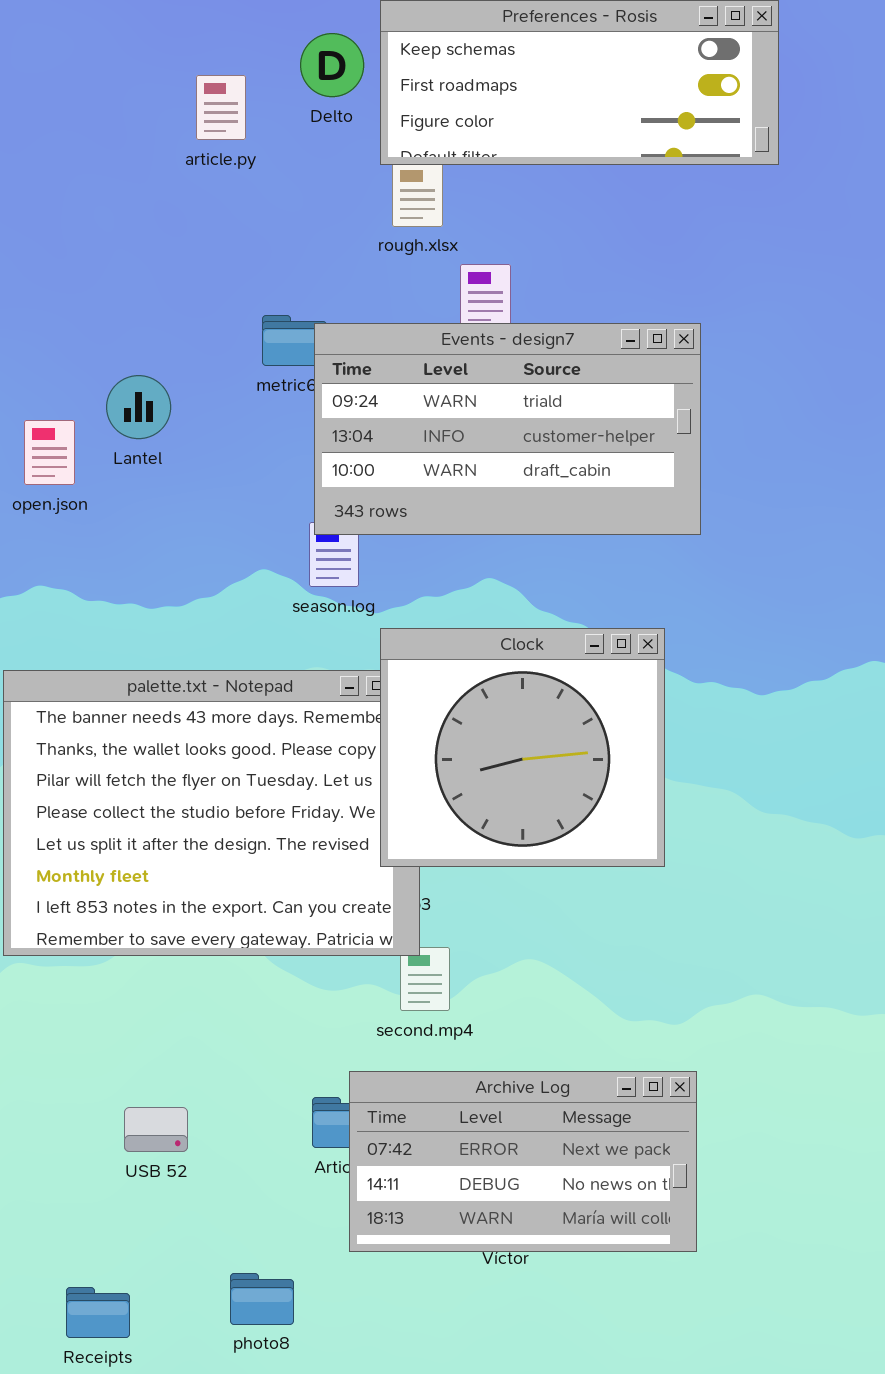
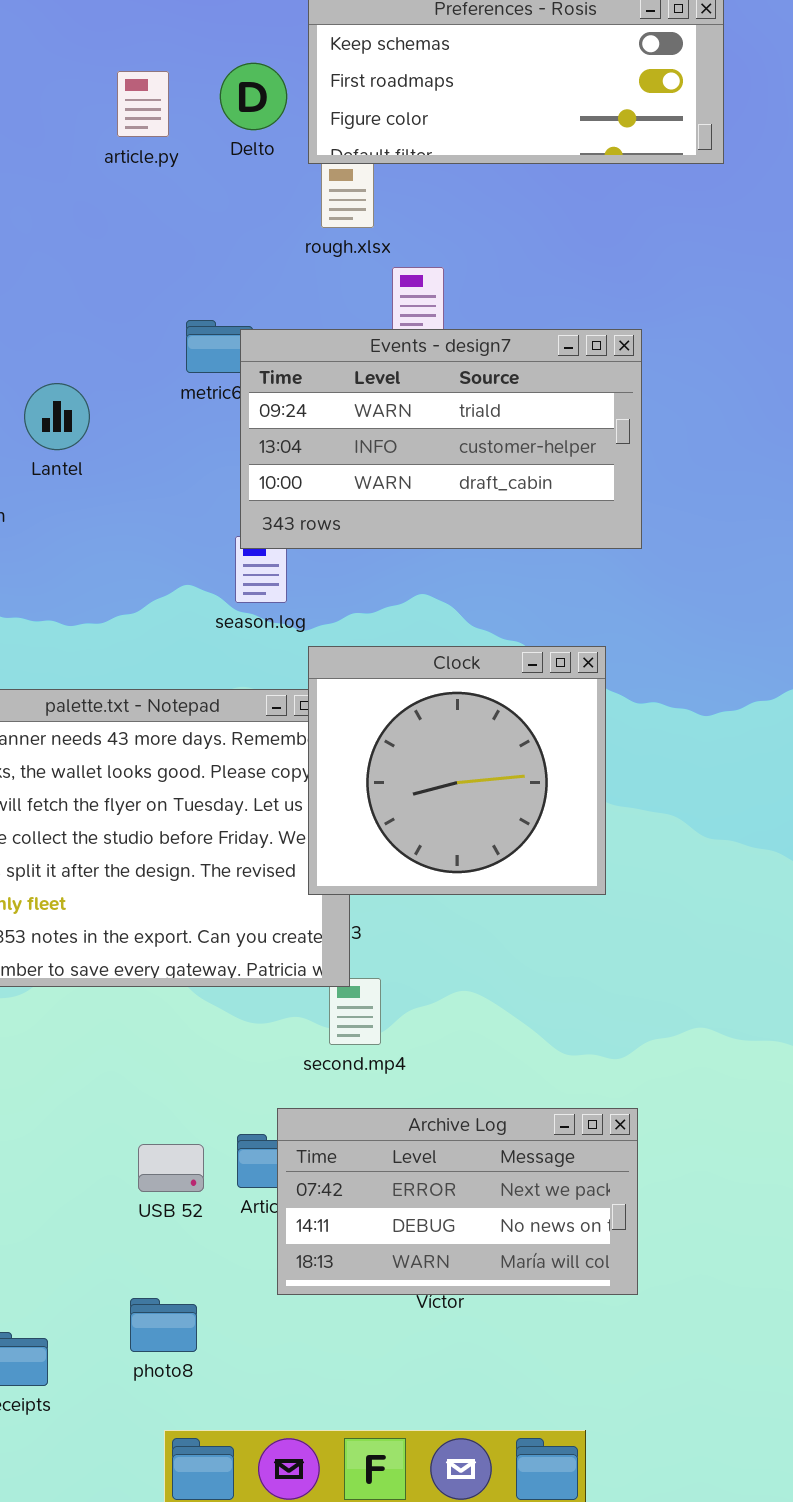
Delto: [300,33,364,97] -> [220,63,287,130], moved
USB 52: [124,1107,188,1152] -> [138,1144,204,1192], moved
photo8: [230,1273,294,1325] -> [130,1298,197,1352], moved

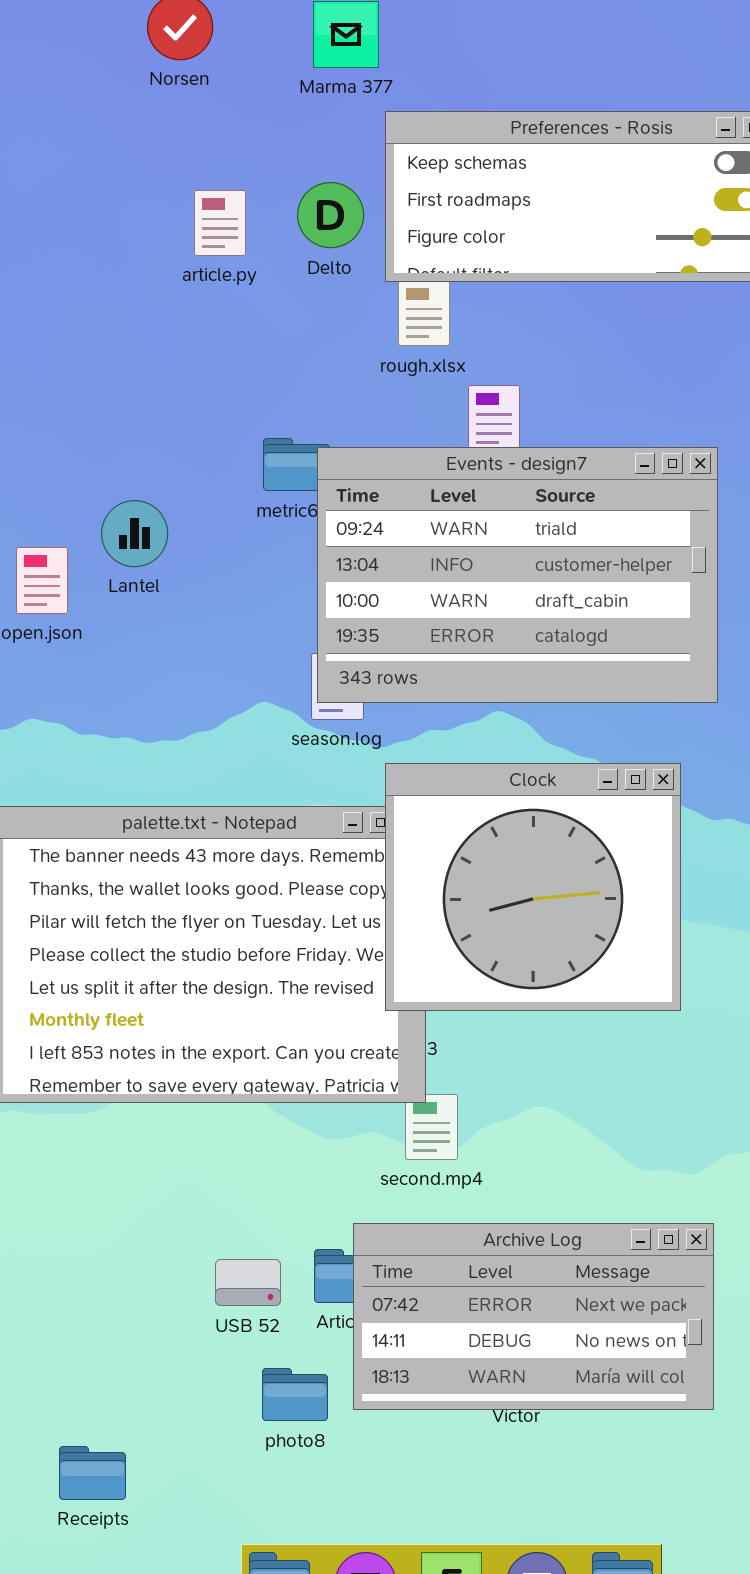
Events - design7: [240,329,642,549] -> [317,447,718,703], resized
photo8: [130,1298,197,1352] -> [262,1368,328,1421], moved

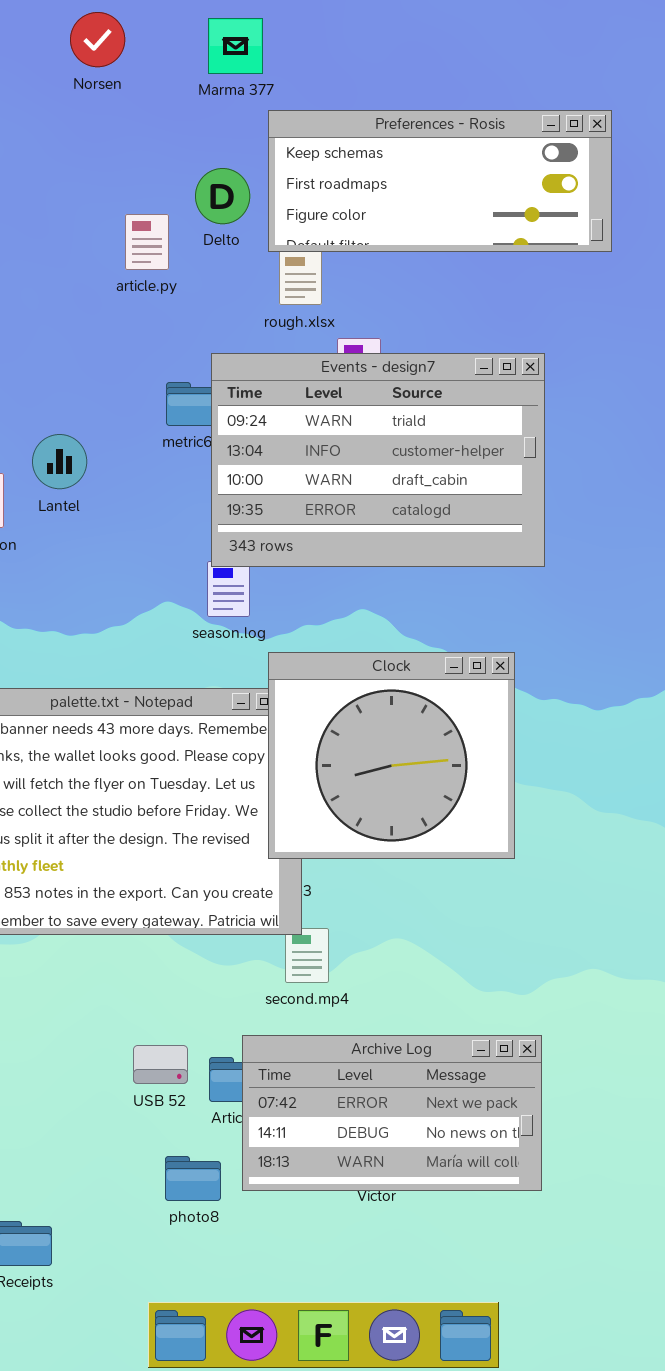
article.py: [194,190,246,256] -> [125,214,169,270], moved
Events - design7: [317,447,718,703] -> [211,353,545,567], moved
USB 52: [215,1259,281,1306] -> [133,1045,188,1084], moved

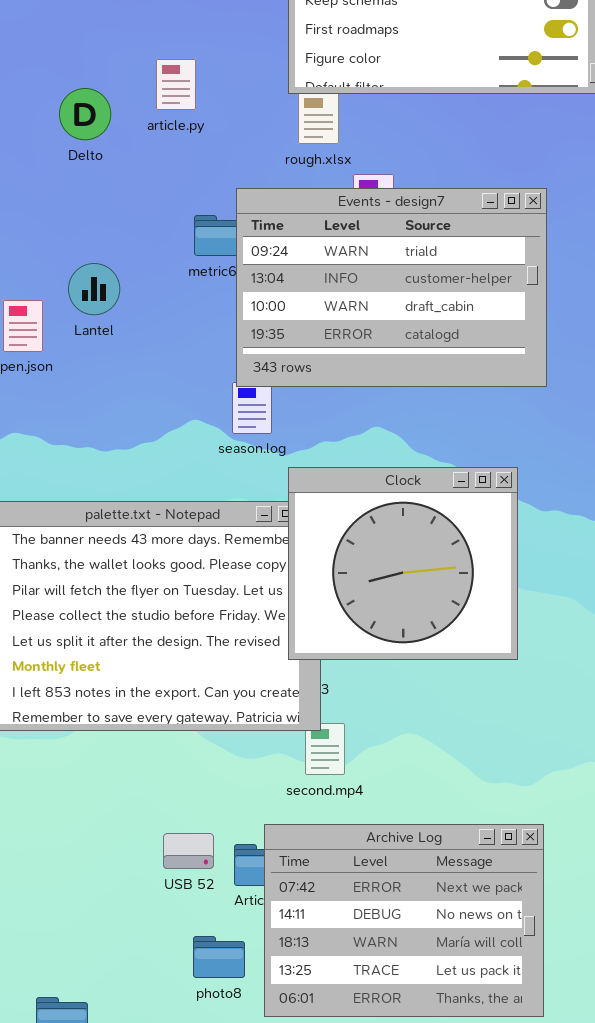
Delto: [195,168,250,224] -> [59,88,111,140], moved
Archive Log: [242,1035,542,1191] -> [264,824,544,1017], resized

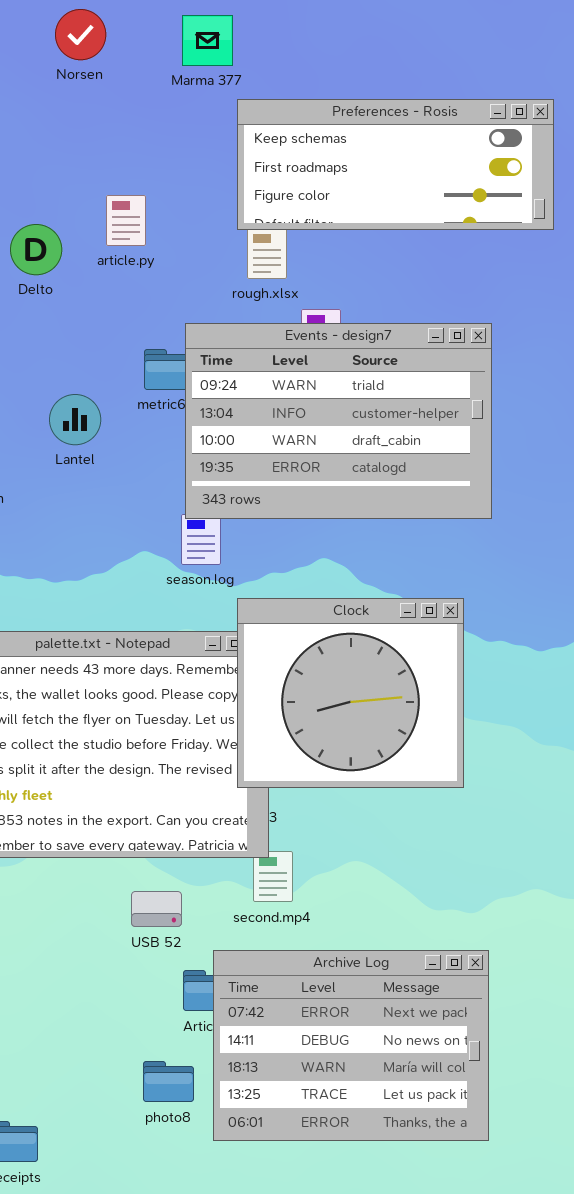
Lantel: [68,263,120,315] -> [49,394,101,445], moved
USB 52: [163,833,214,869] -> [131,891,182,927], moved

